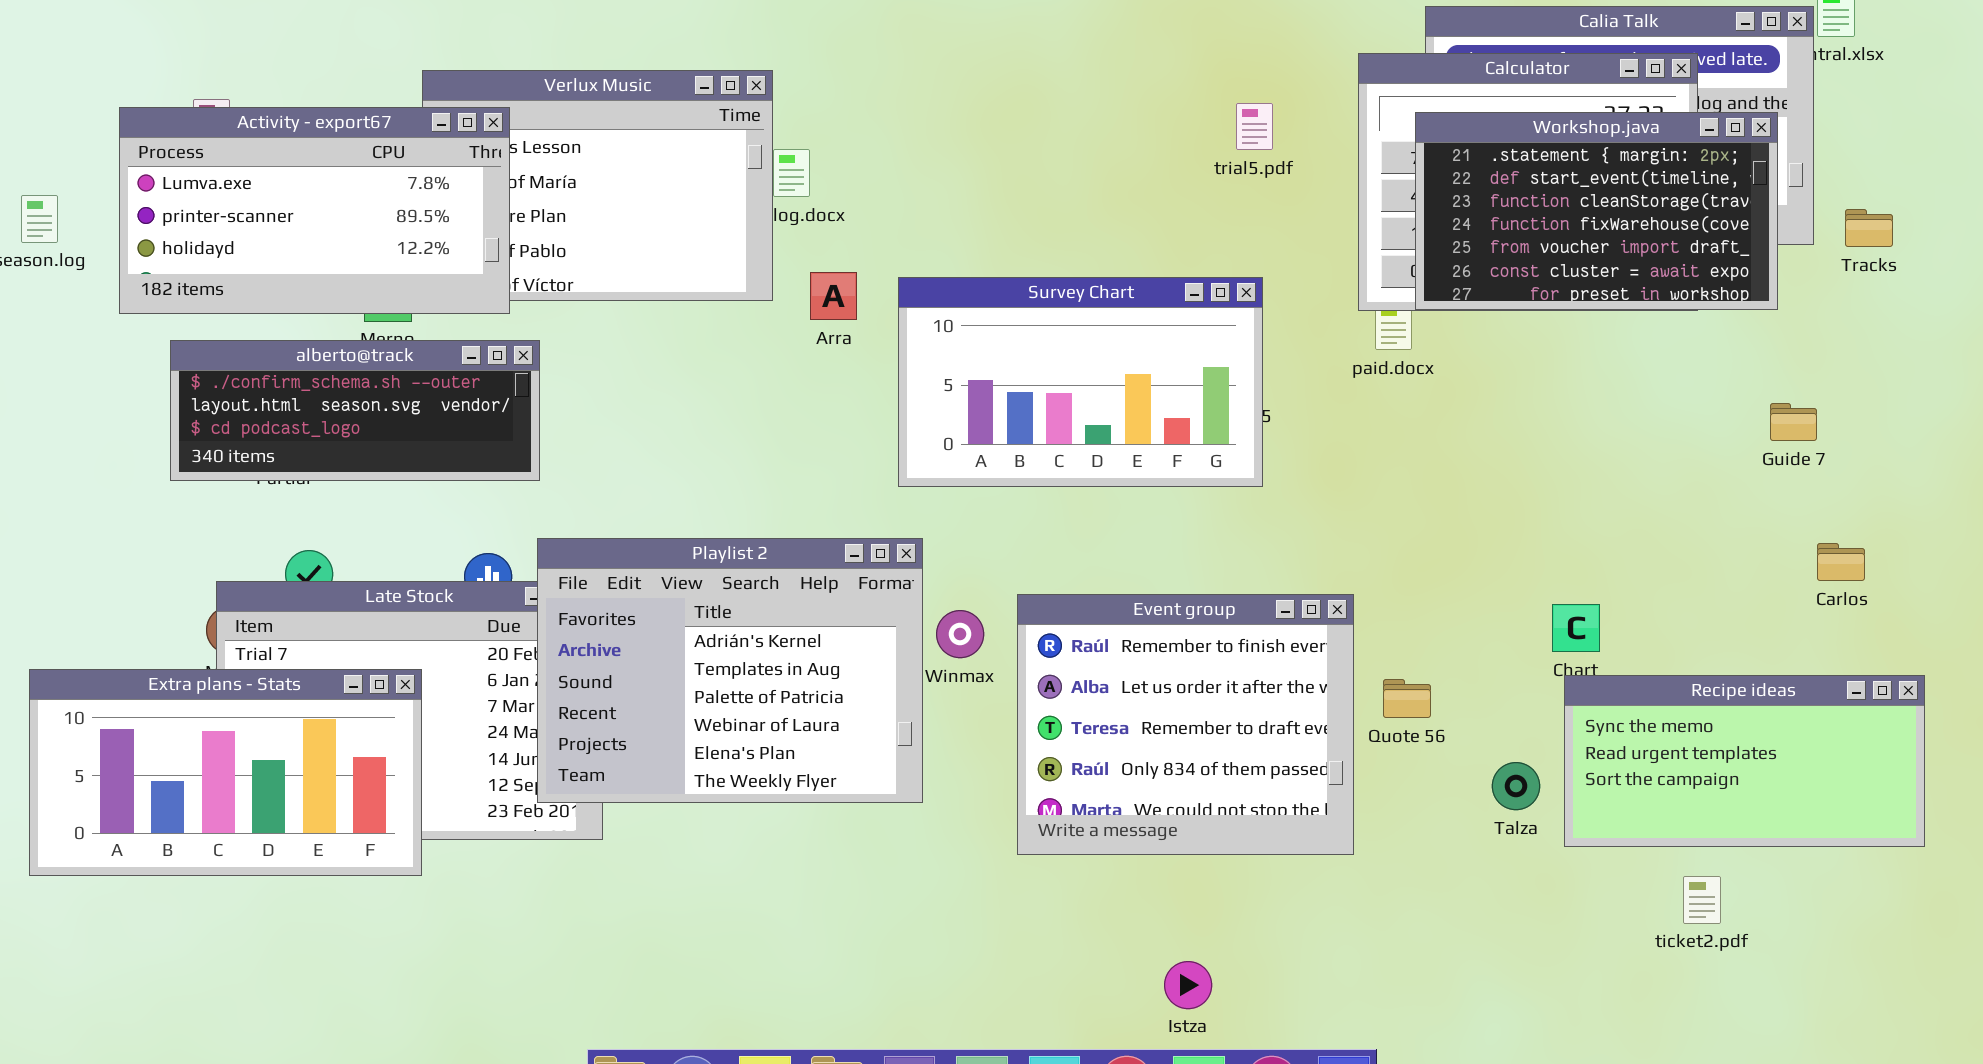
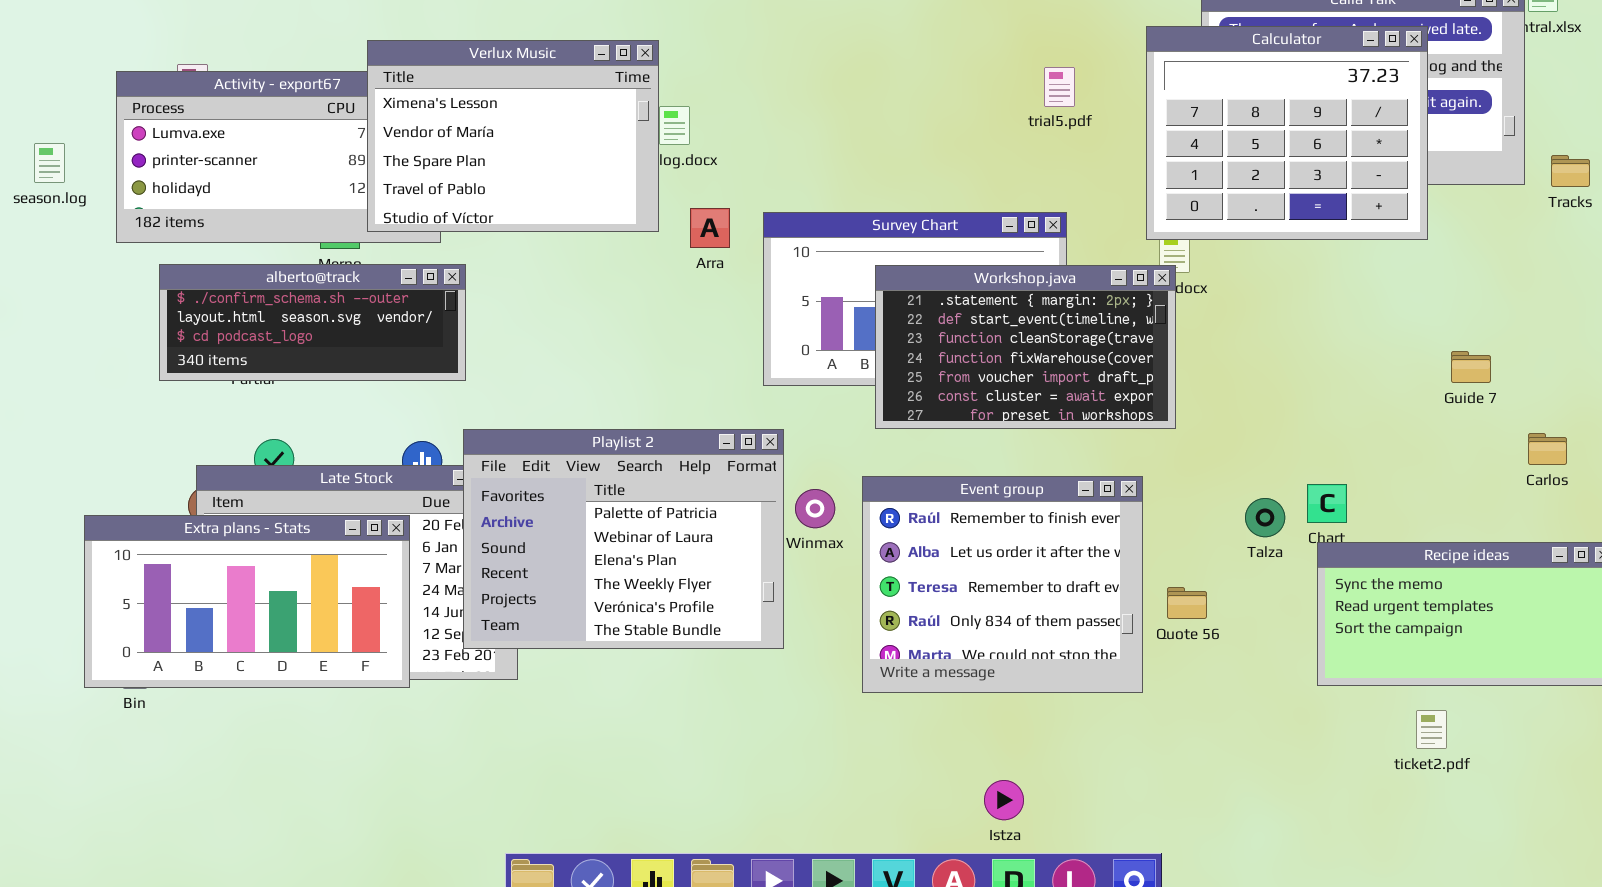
Verlux Music: [422,70,773,301] -> [367,40,659,232], raised
Workshop.java: [1415,112,1778,310] -> [875,265,1176,429], moved
Guide 7: [1770,403,1817,441] -> [1451,351,1491,383], moved
Playlist 2: [537,538,923,803] -> [463,429,784,649], scrolled down 2 rows
Extra plans - Stats: [29,669,422,876] -> [84,515,410,688], moved
Quote 56: [1383,679,1431,718] -> [1167,587,1207,619], moved
Talza: [1492,762,1540,810] -> [1245,498,1285,537], moved

